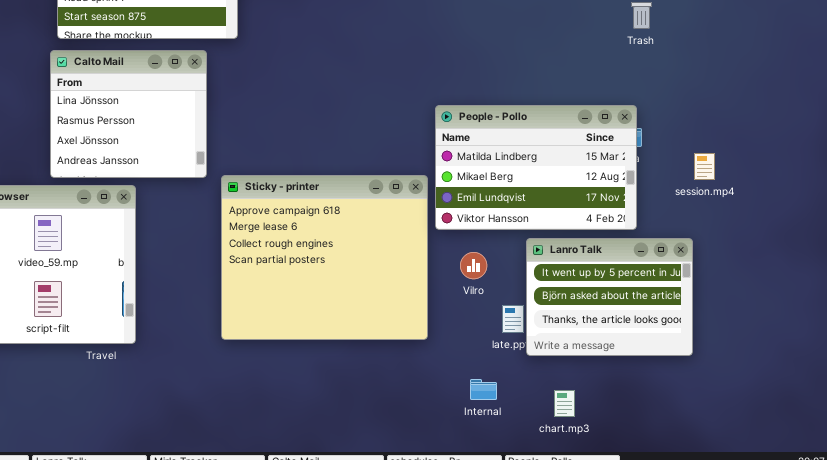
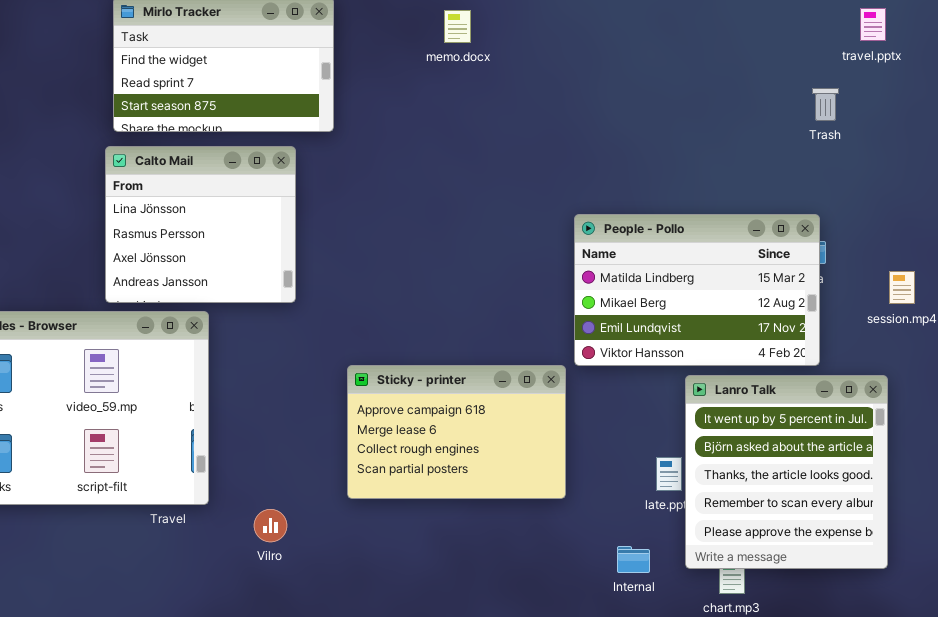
Sticky - printer: [221,175,428,340] -> [347,365,566,499], resized
Lanro Talk: [526,238,693,356] -> [685,375,888,569], resized
Vilro: [460,252,487,279] -> [254,509,287,542], moved

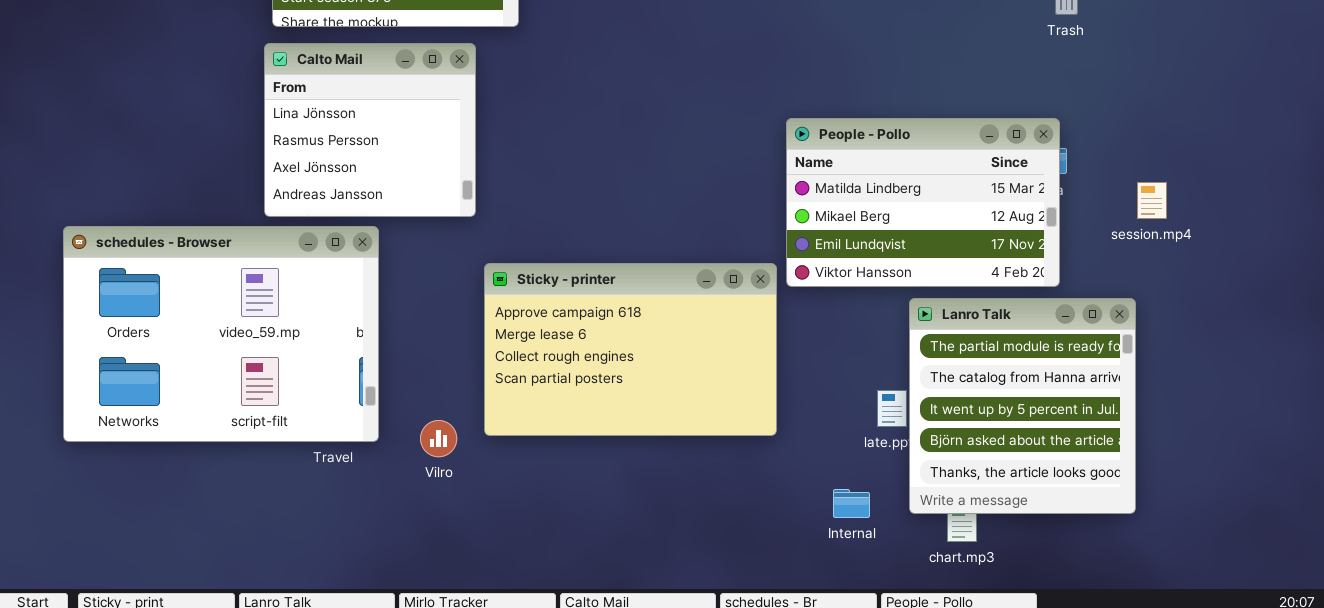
Sticky - printer: [347,365,566,499] -> [484,263,777,436], resized
Lanro Talk: [685,375,888,569] -> [909,298,1136,514], scrolled up 2 rows
Vilro: [254,509,287,542] -> [420,420,457,457], moved

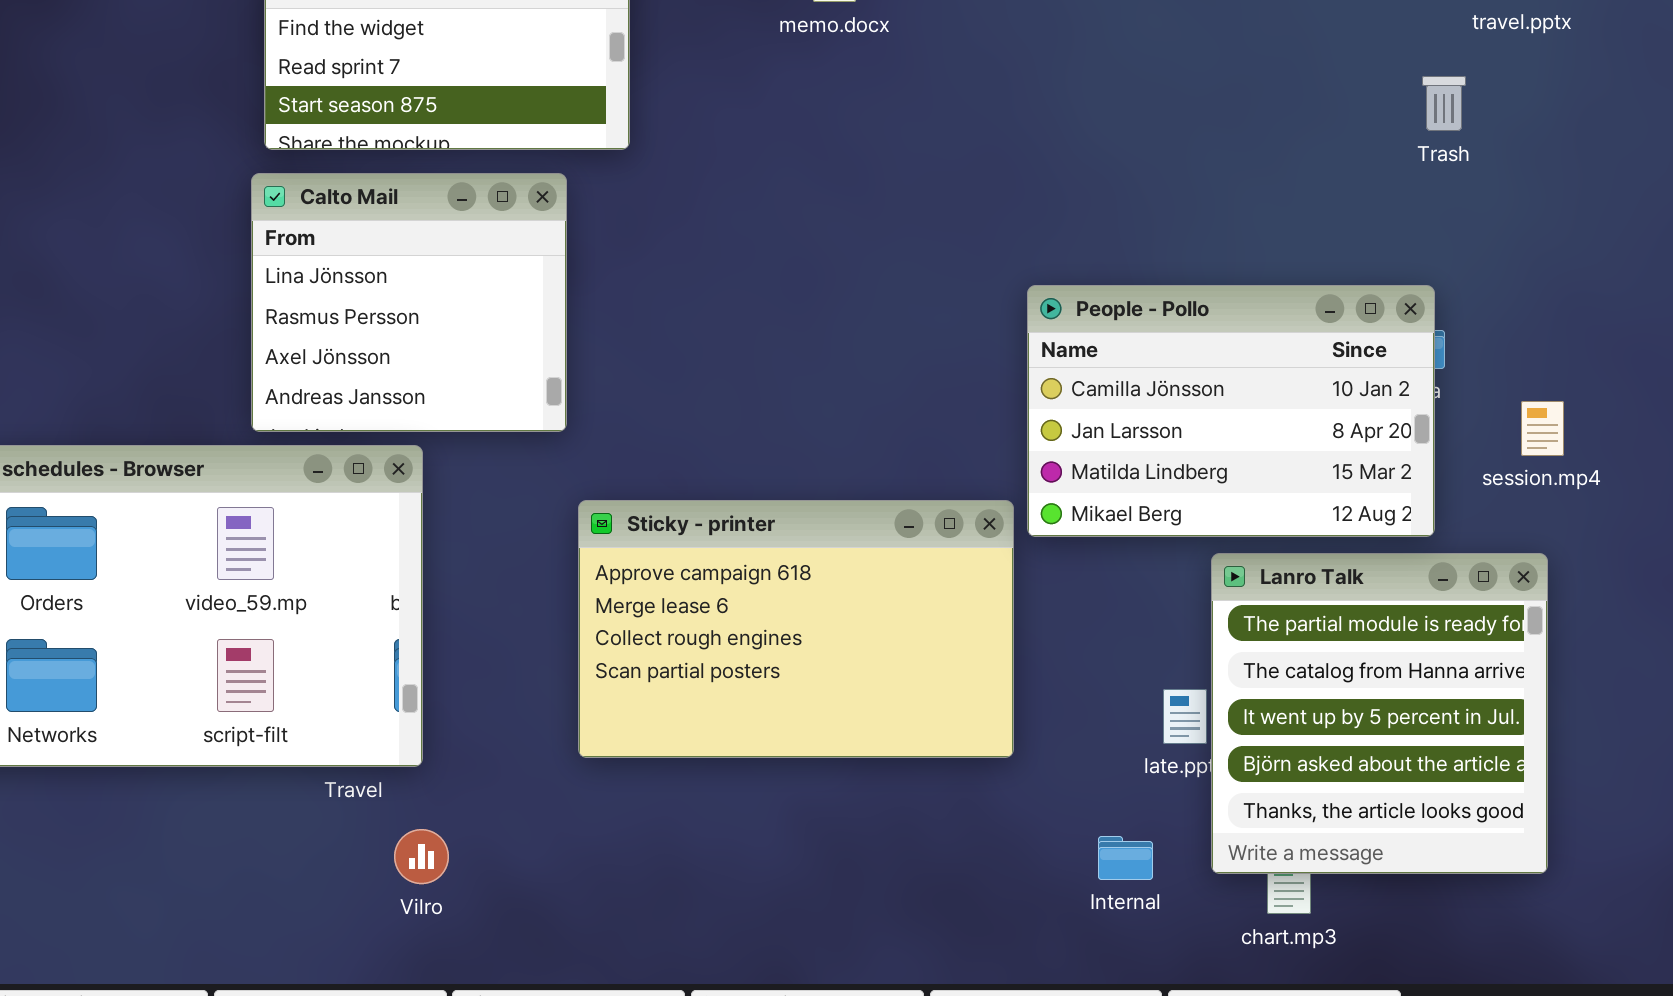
People - Pollo: [786,118,1060,287] -> [1027,285,1435,537], scrolled up 2 rows
session.mp4: [1137,182,1167,219] -> [1521,401,1564,456], moved
Vilro: [420,420,457,457] -> [394,829,449,884], moved

